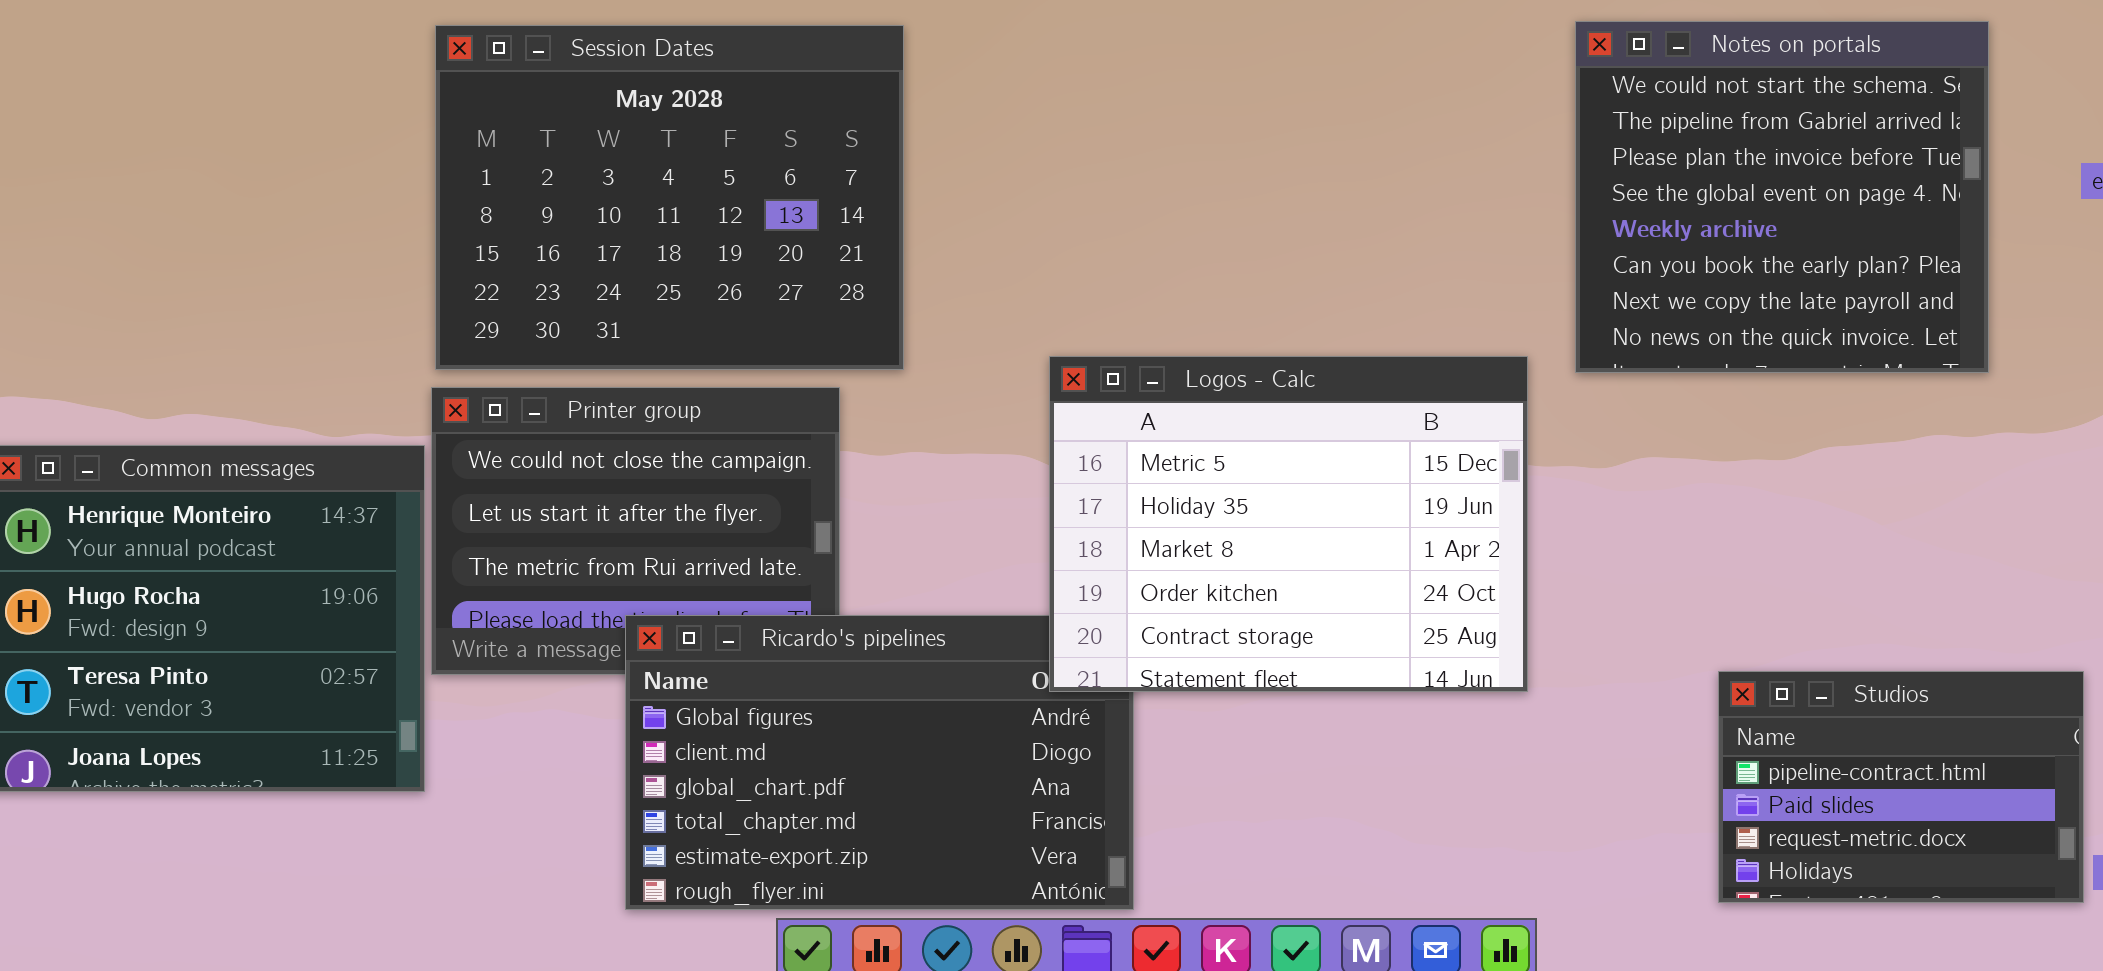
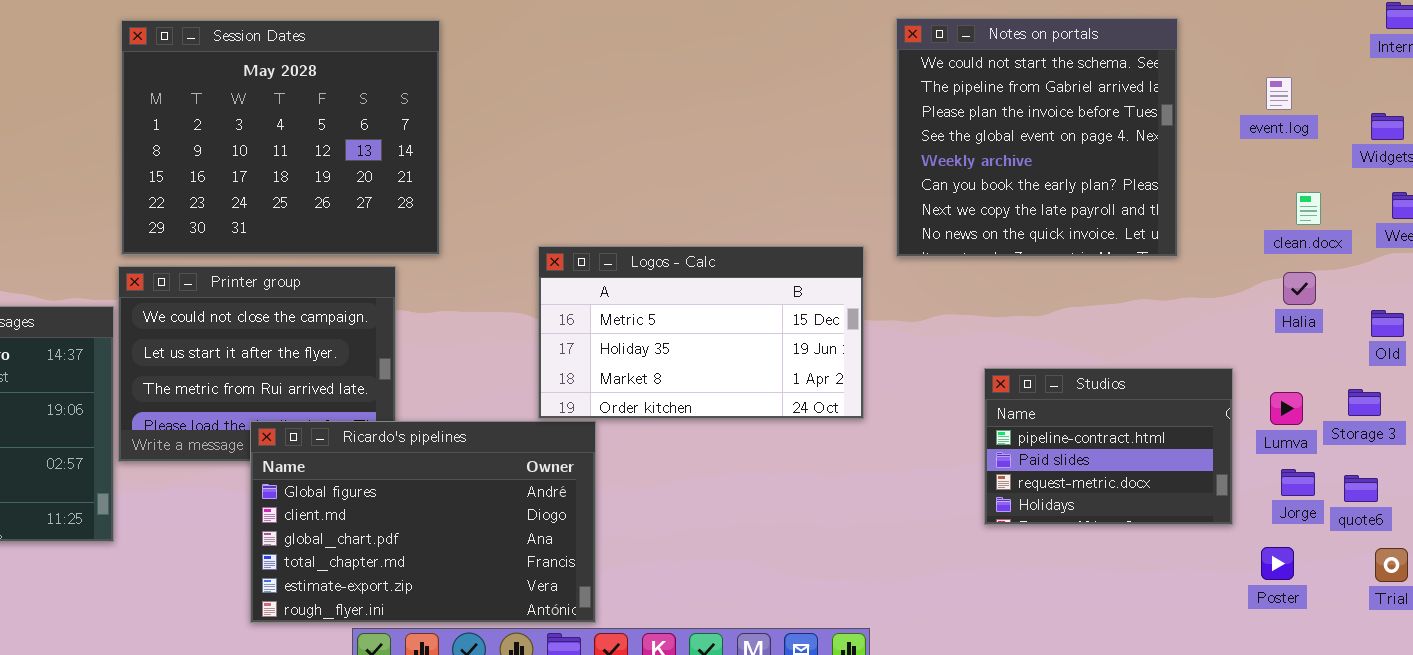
Logos - Calc: [1049,356,1528,692] -> [538,246,864,419], resized
Studios: [1718,671,2084,903] -> [984,368,1233,525], moved

